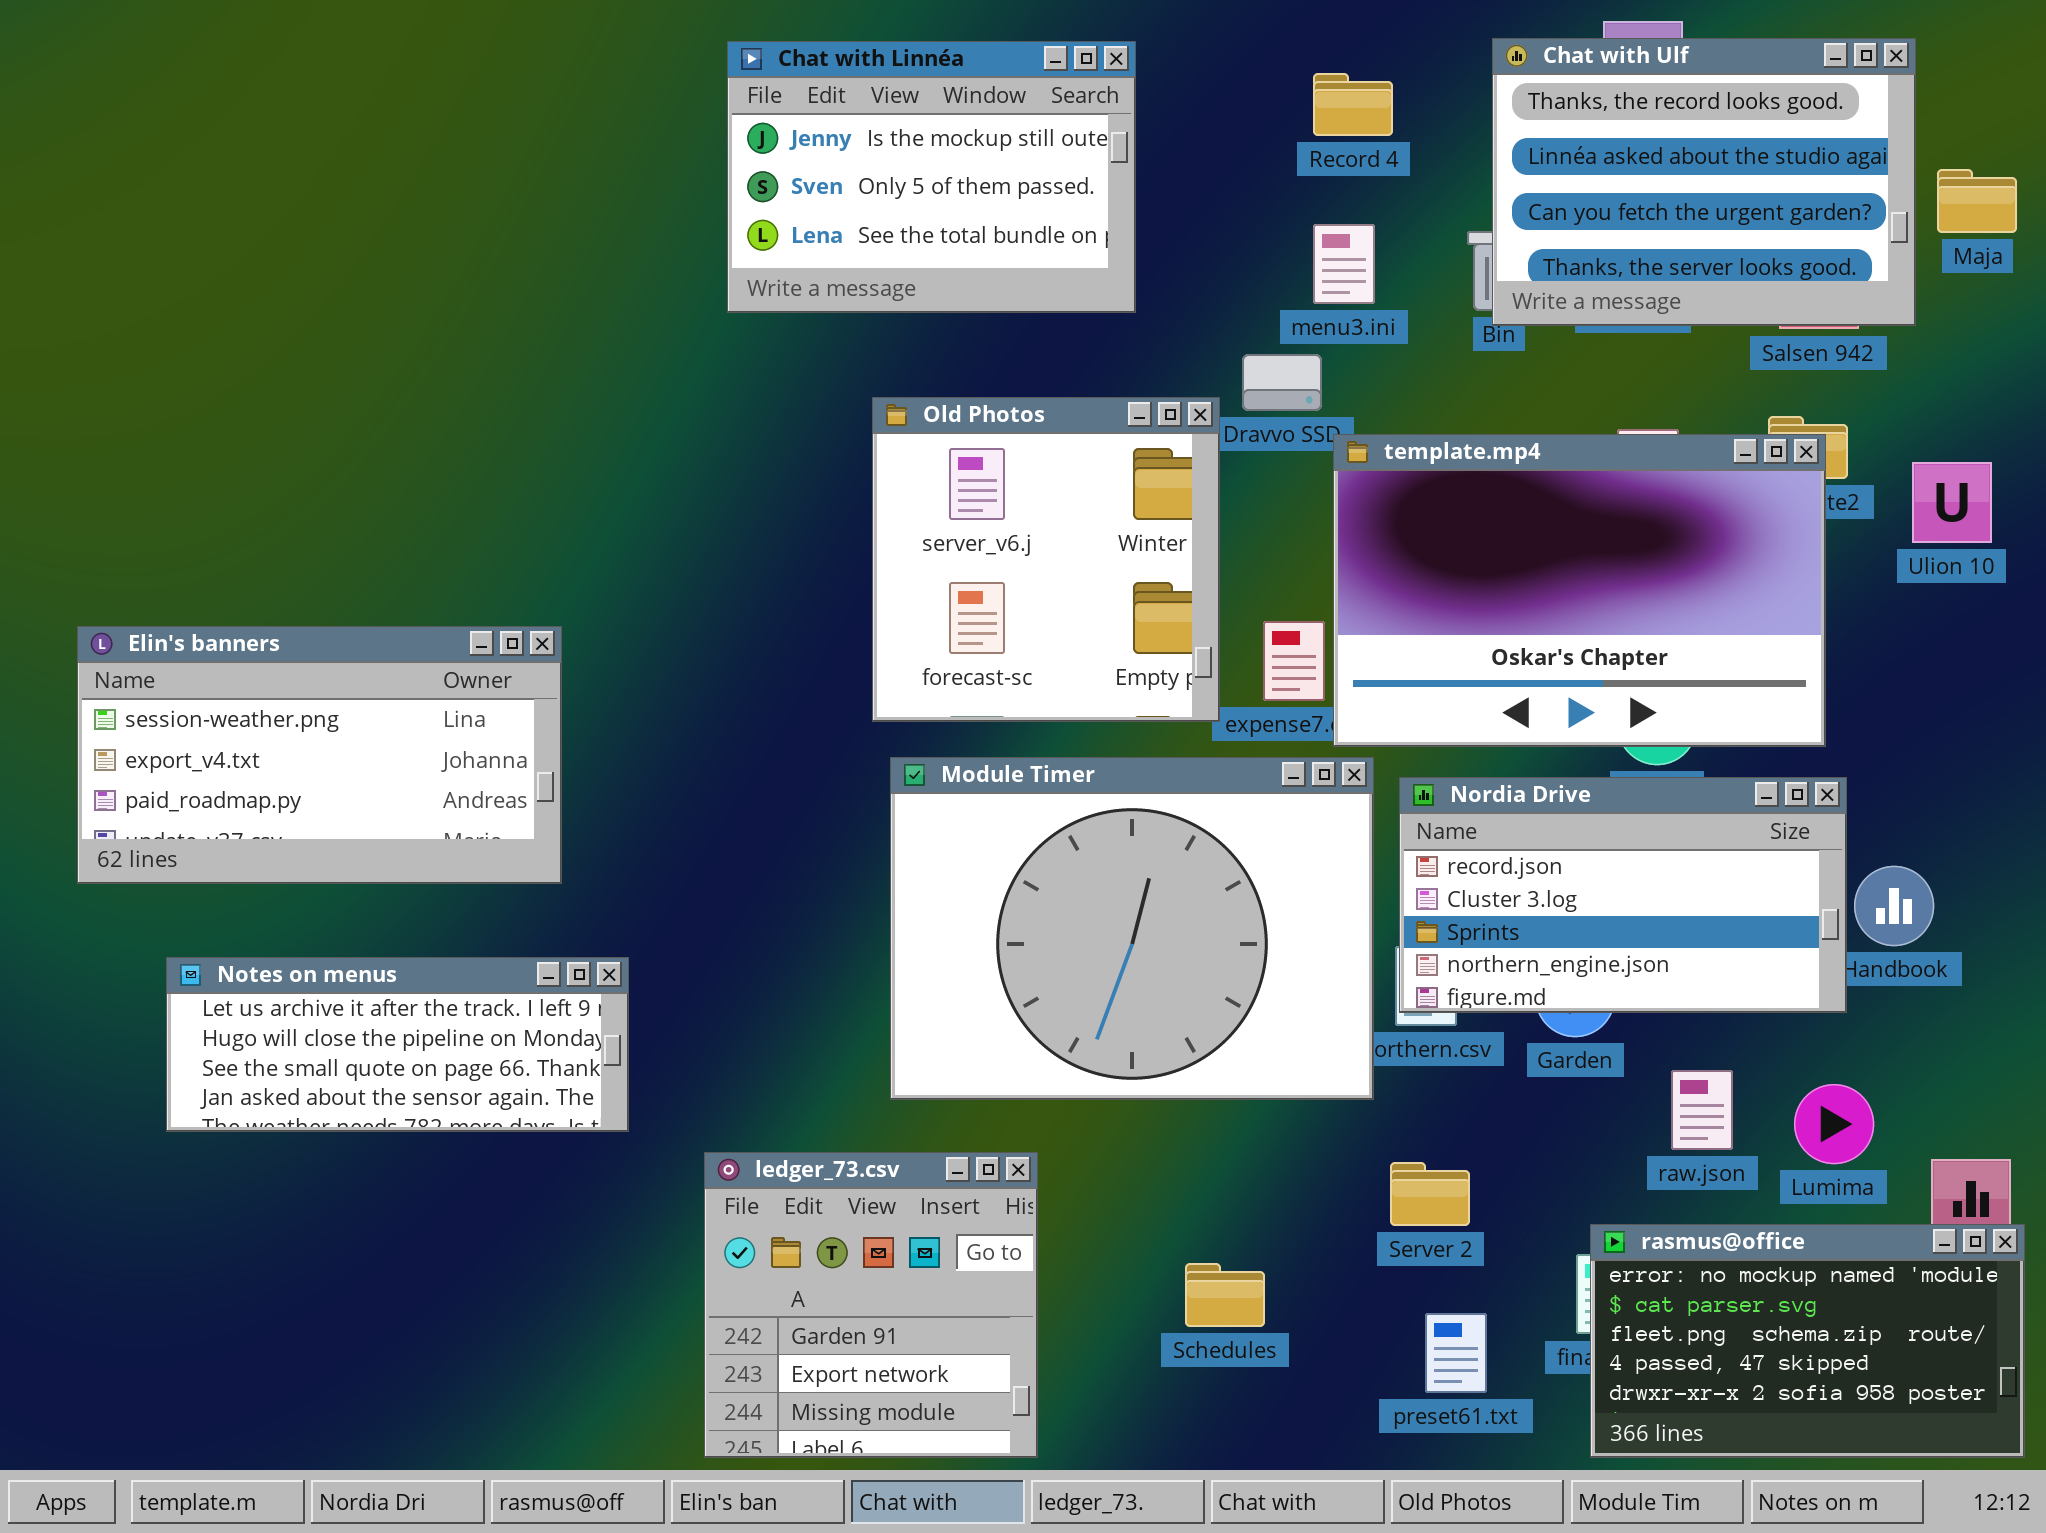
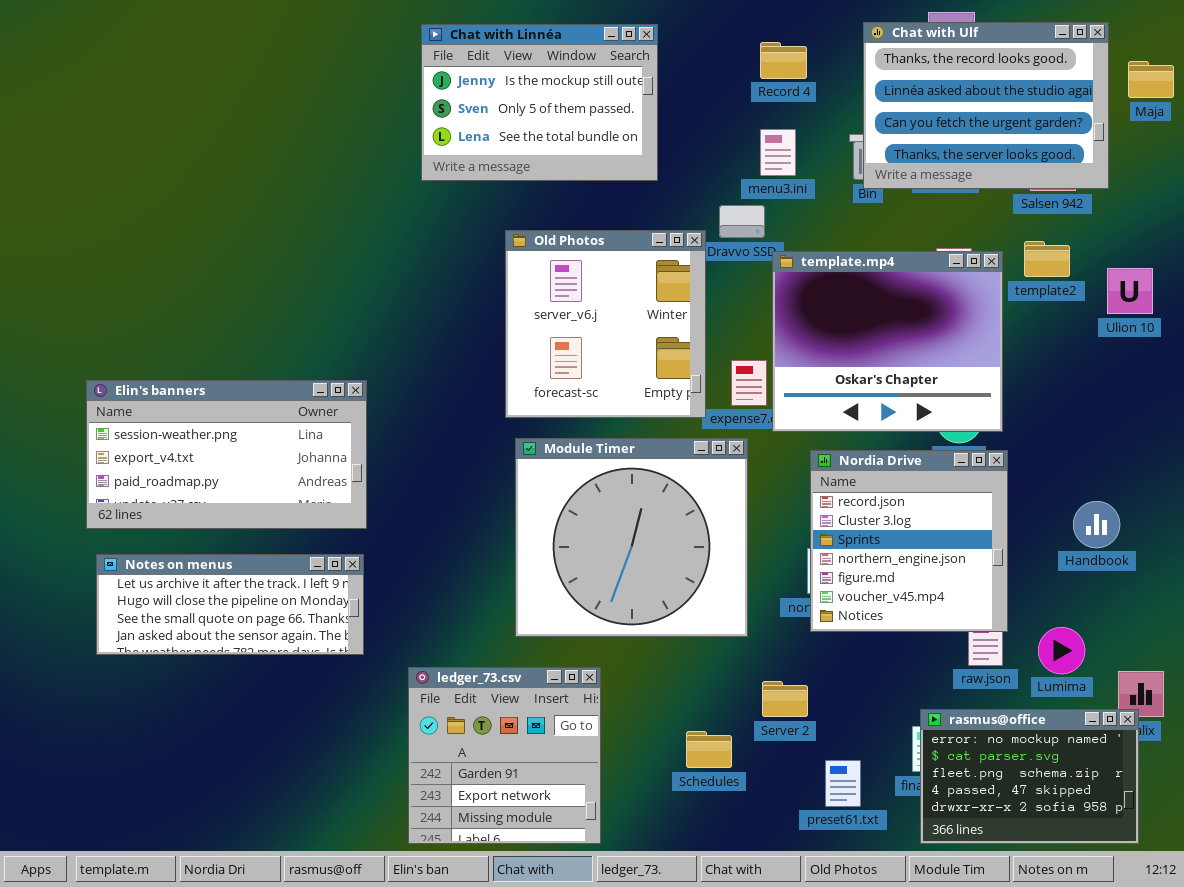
Maja: [1937,169,2017,233] -> [1128,61,1174,98], moved
template.mp4: [1333,434,1826,747] -> [772,251,1003,432], resized
Elin's banners: [77,626,562,884] -> [86,380,367,529], moved
Module Timer: [890,757,1374,1100] -> [515,438,748,637], resized
Nordia Drive: [1399,777,1847,1013] -> [810,450,1008,632], resized
Server 2: [1390,1162,1470,1226] -> [762,681,808,717], moved
rasmus@office: [1590,1224,2025,1458] -> [920,709,1139,844], resized

